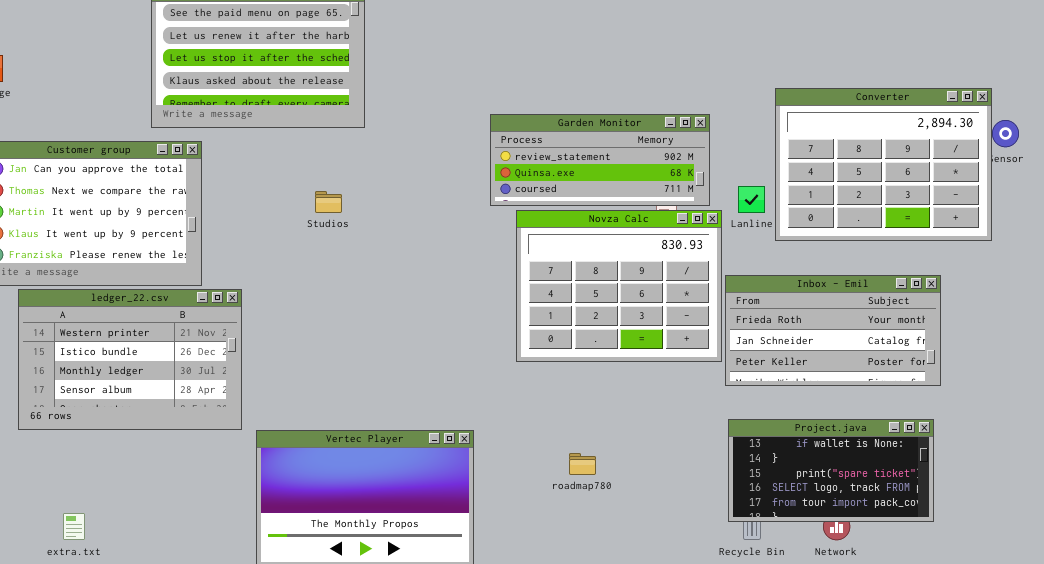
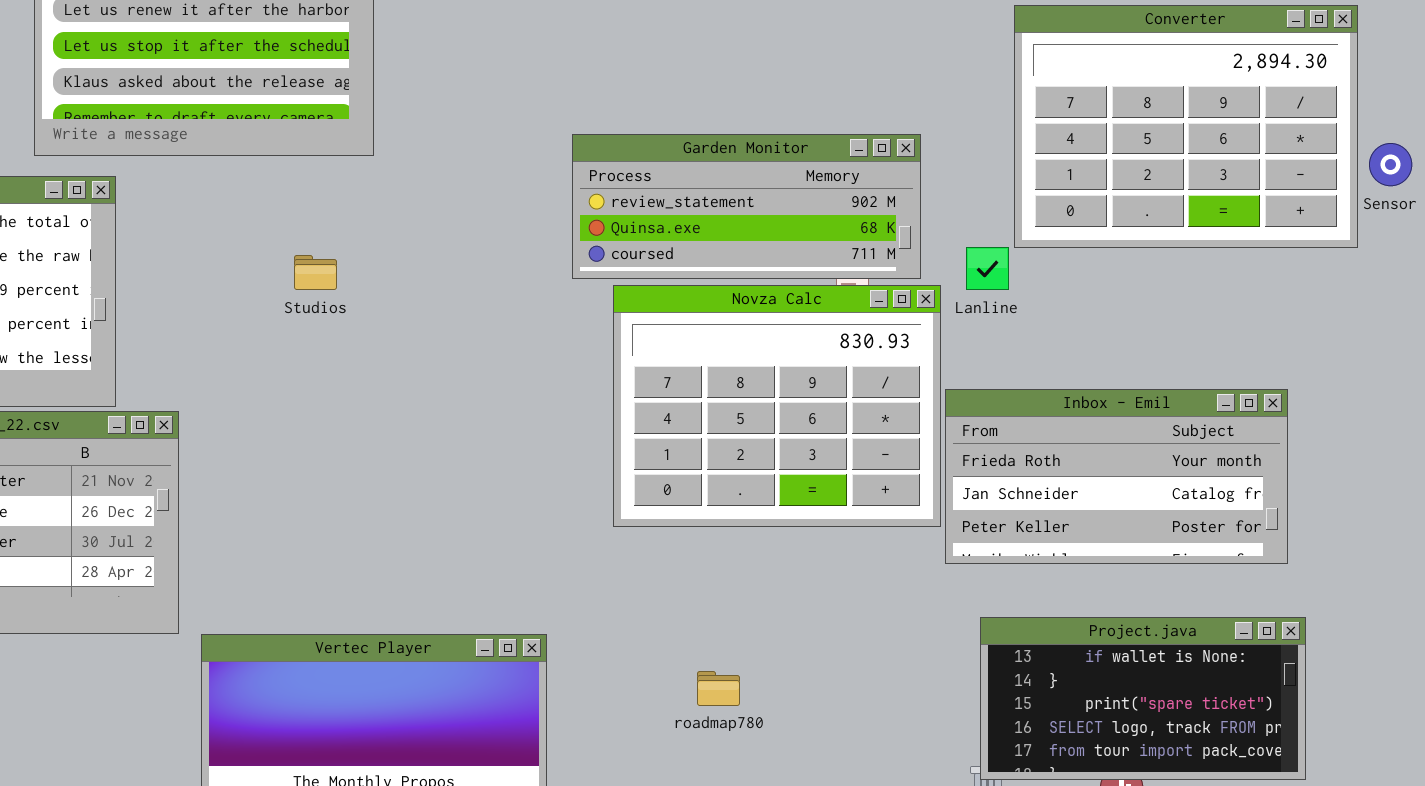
Converter: [775,88,992,241] -> [1014,5,1358,248], moved
Project.java: [728,419,934,522] -> [980,617,1306,780], moved

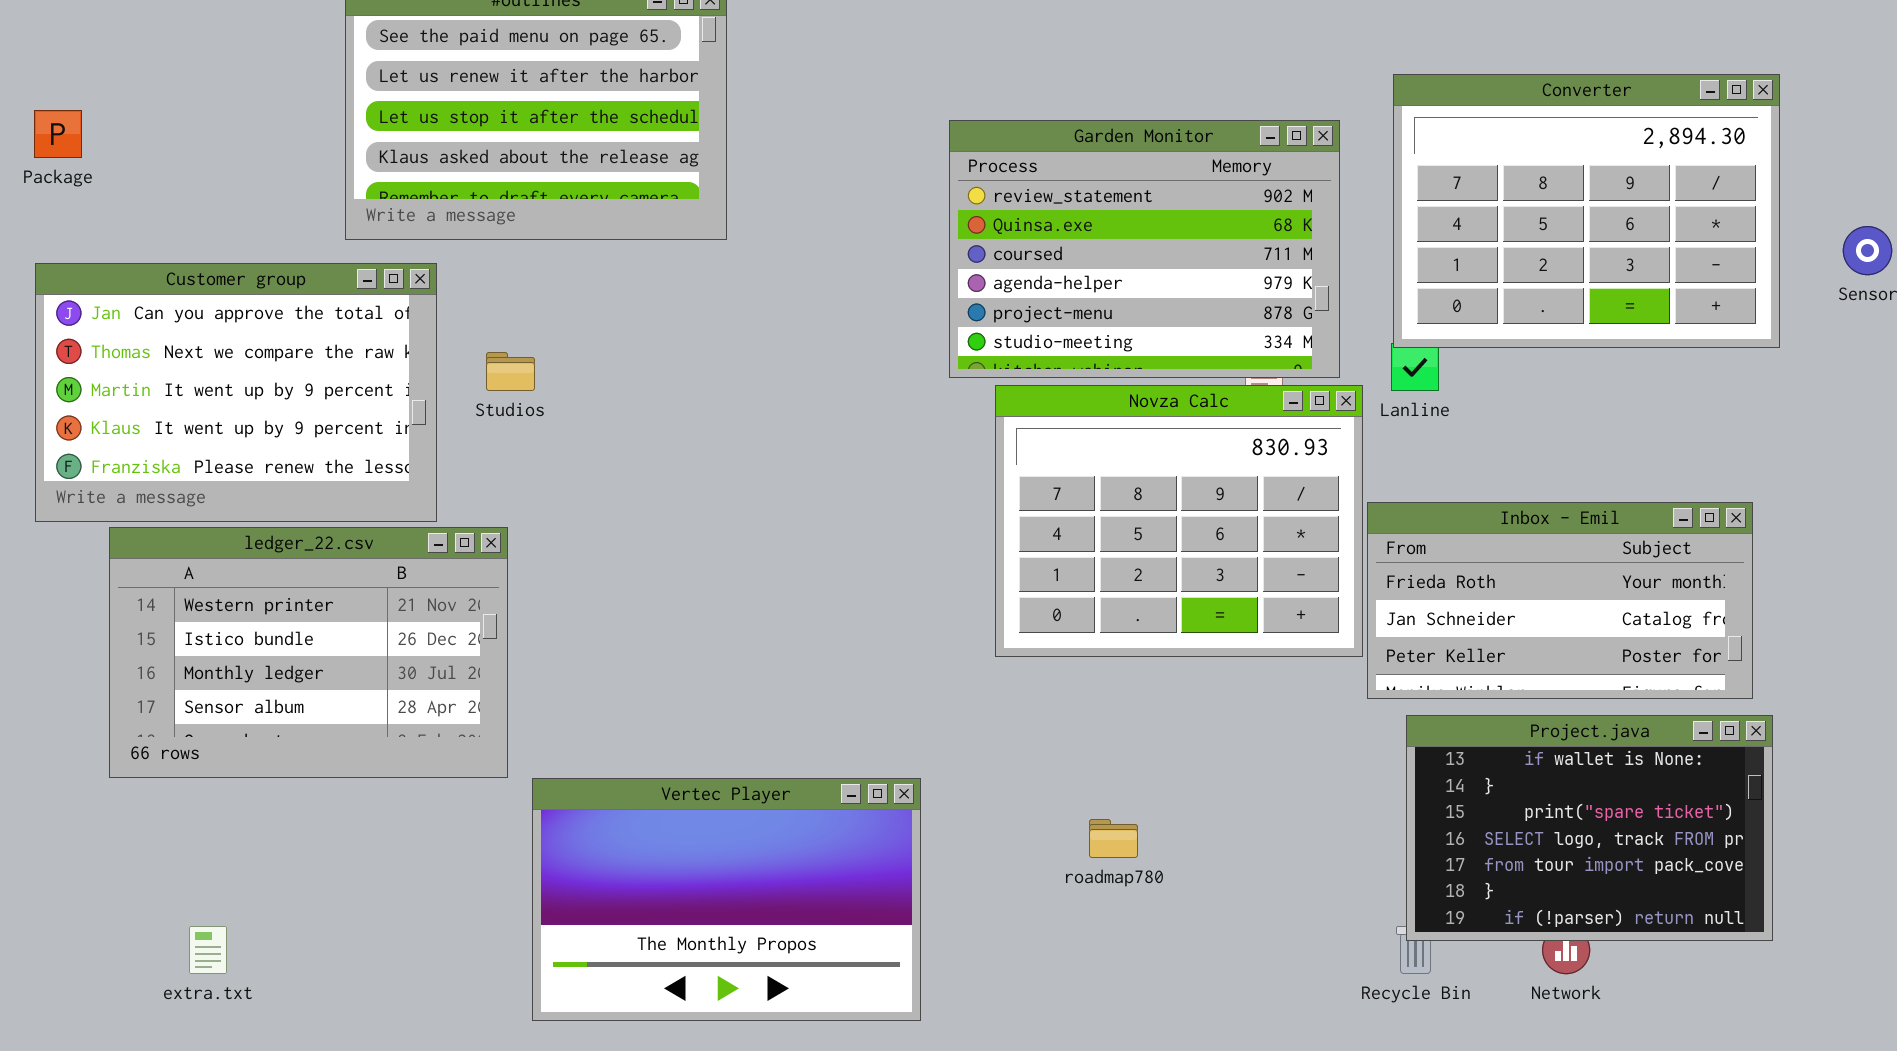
Converter: [1014,5,1358,248] -> [1393,74,1780,348], moved
Garden Monitor: [572,134,921,279] -> [949,120,1340,378], resized
Studios: [294,255,337,290] -> [486,352,535,391], moved
Project.java: [980,617,1306,780] -> [1406,715,1773,941], resized

